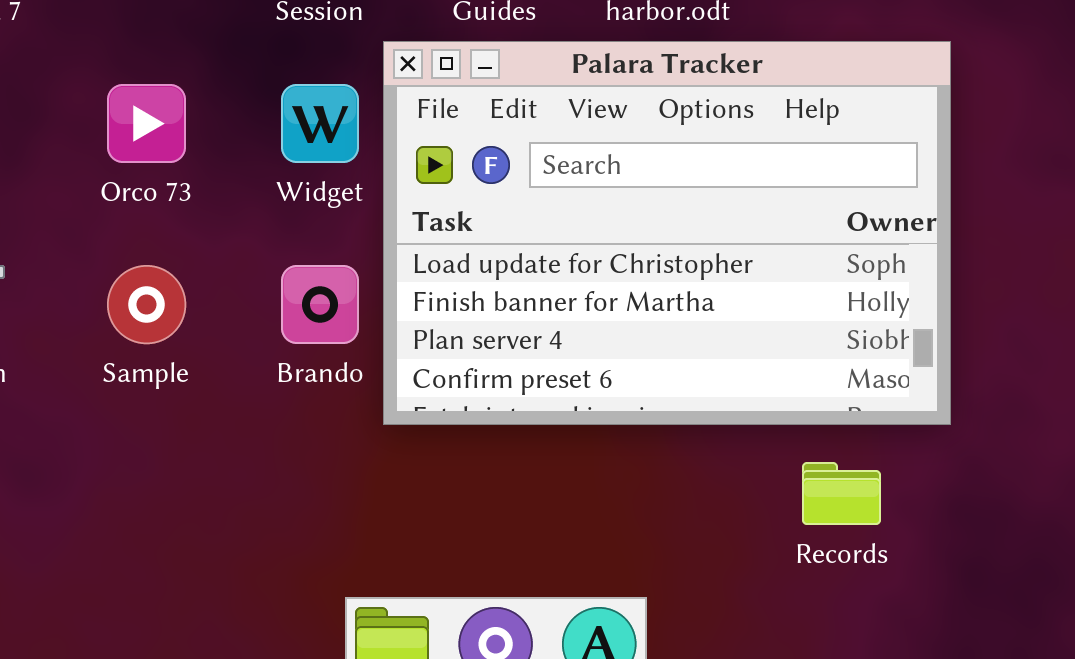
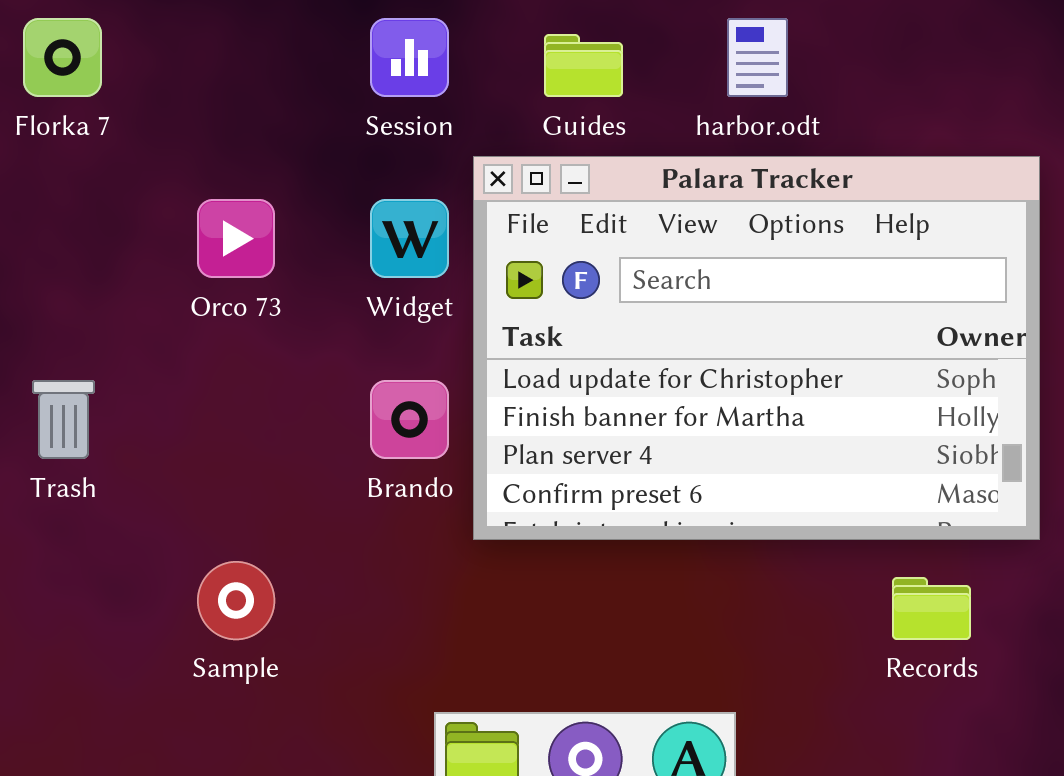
Sample: [107,265,186,344] -> [197,561,275,640], moved

